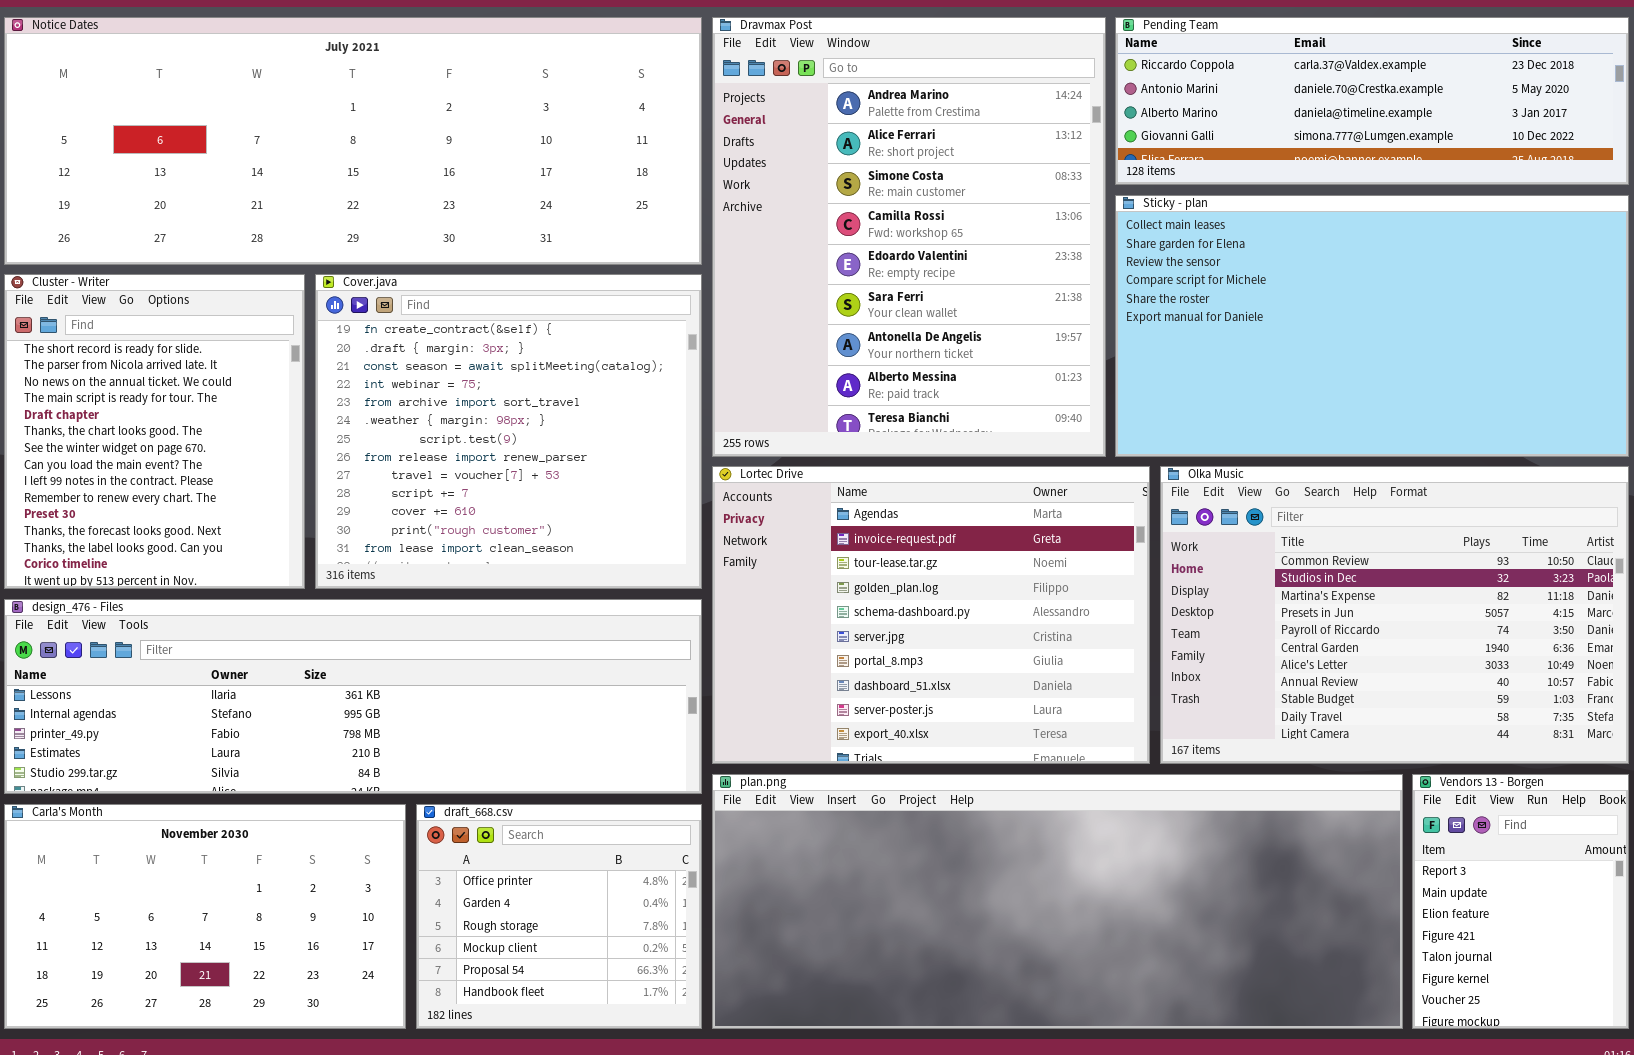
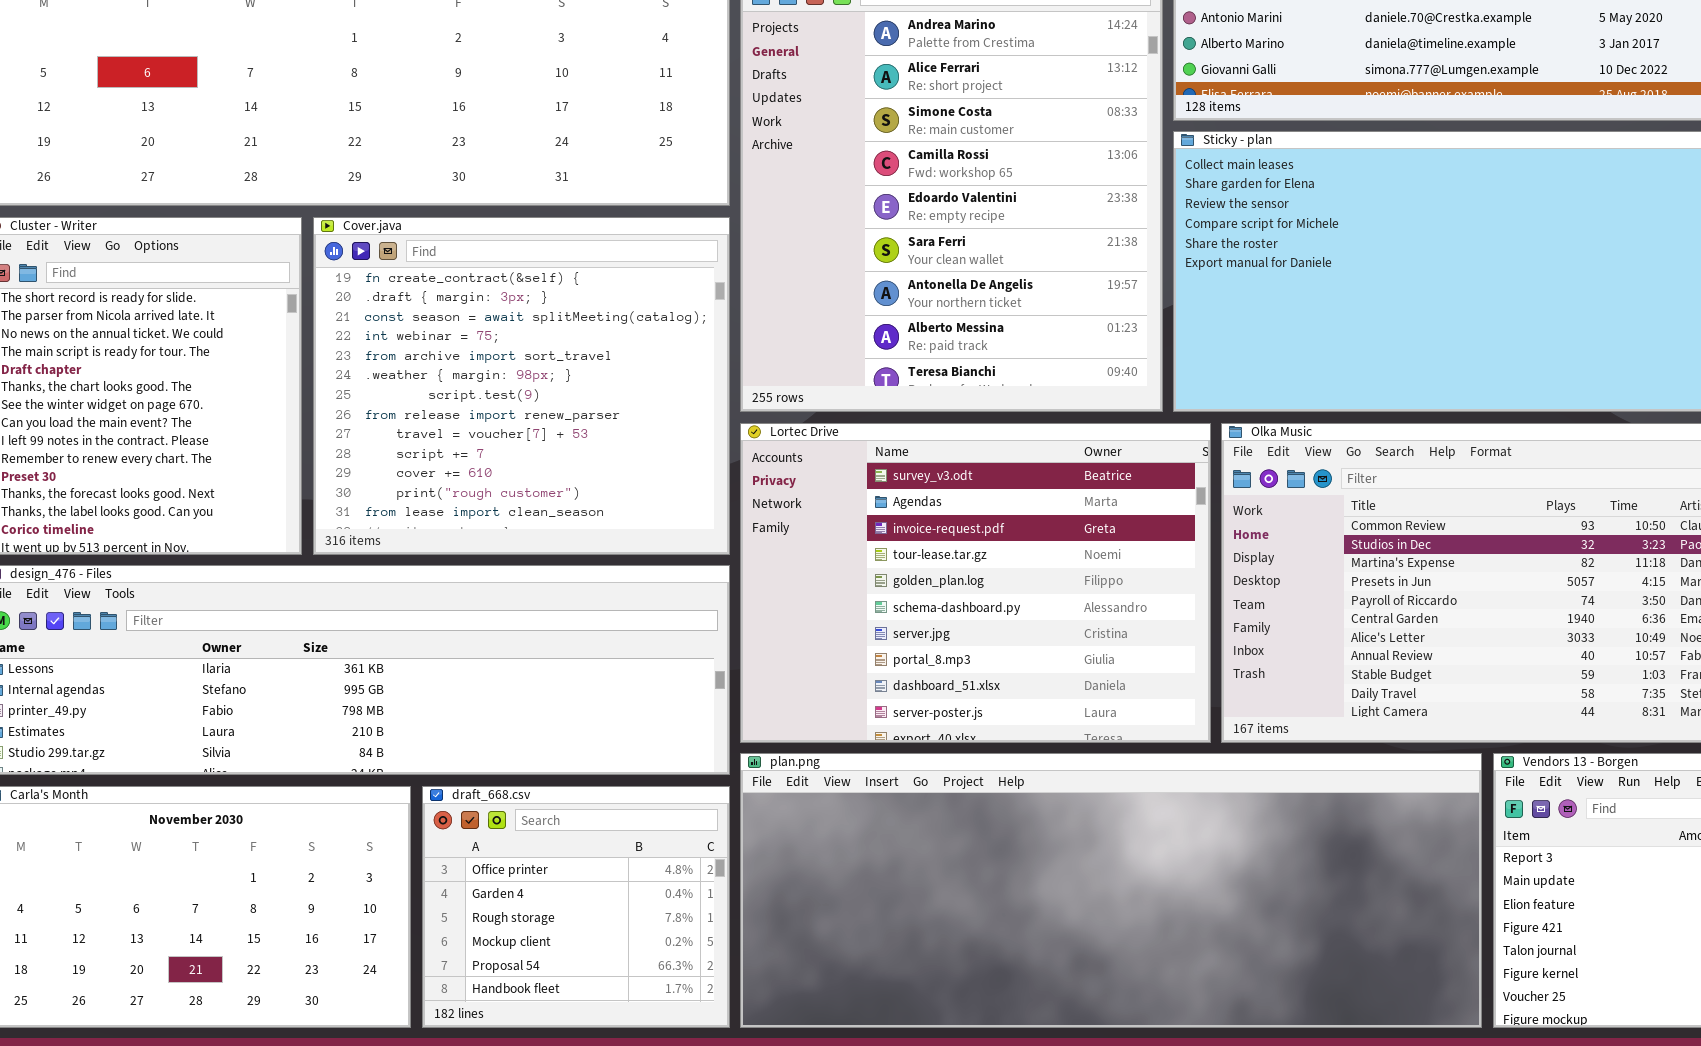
Lortec Drive: [712,466,1150,764] -> [740,423,1211,743], scrolled up 1 row

